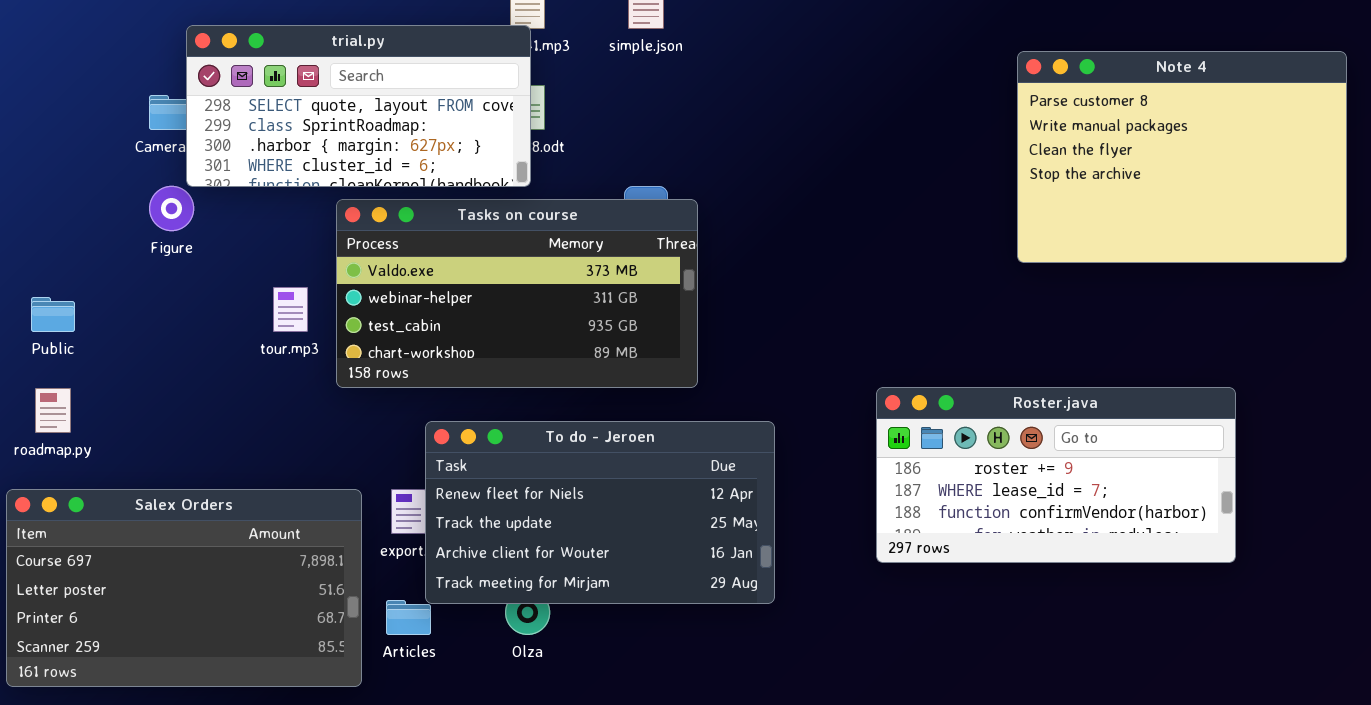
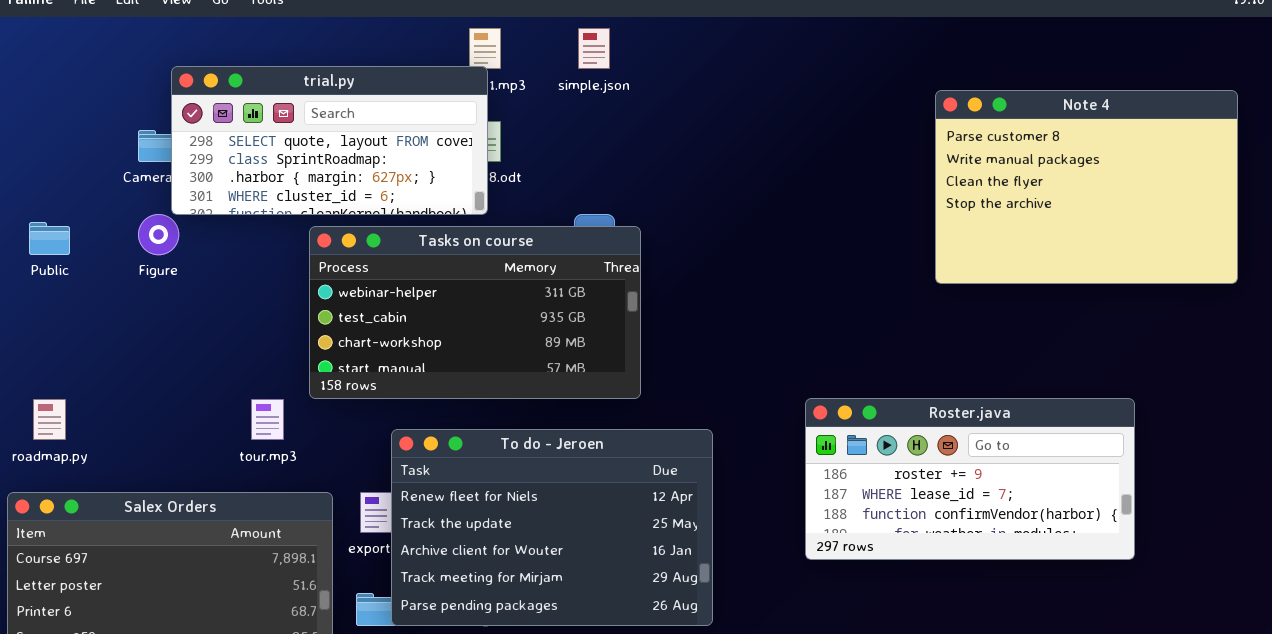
Tasks on course: [336,199,698,388] -> [309,226,641,399], scrolled down 1 row
tour.mp3: [273,287,308,332] -> [251,399,284,440], moved
Public: [31,297,75,332] -> [29,222,70,255], moved
To do - Jeroen: [425,421,775,604] -> [391,429,713,626], resized

